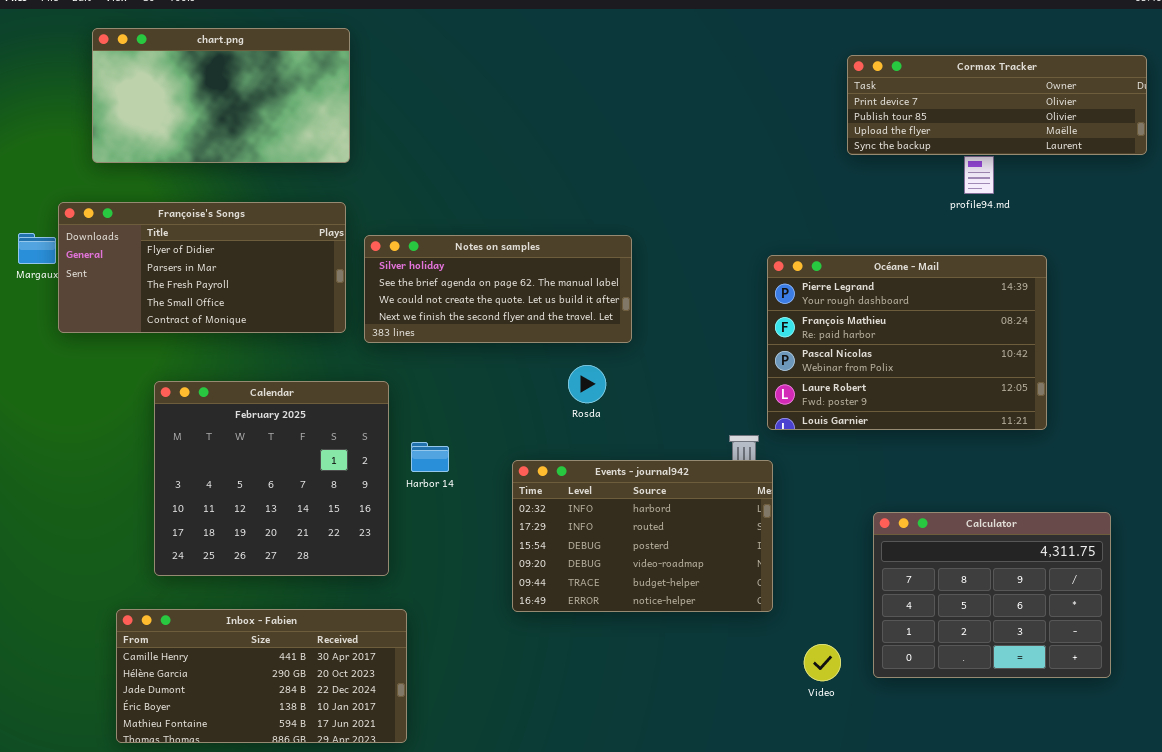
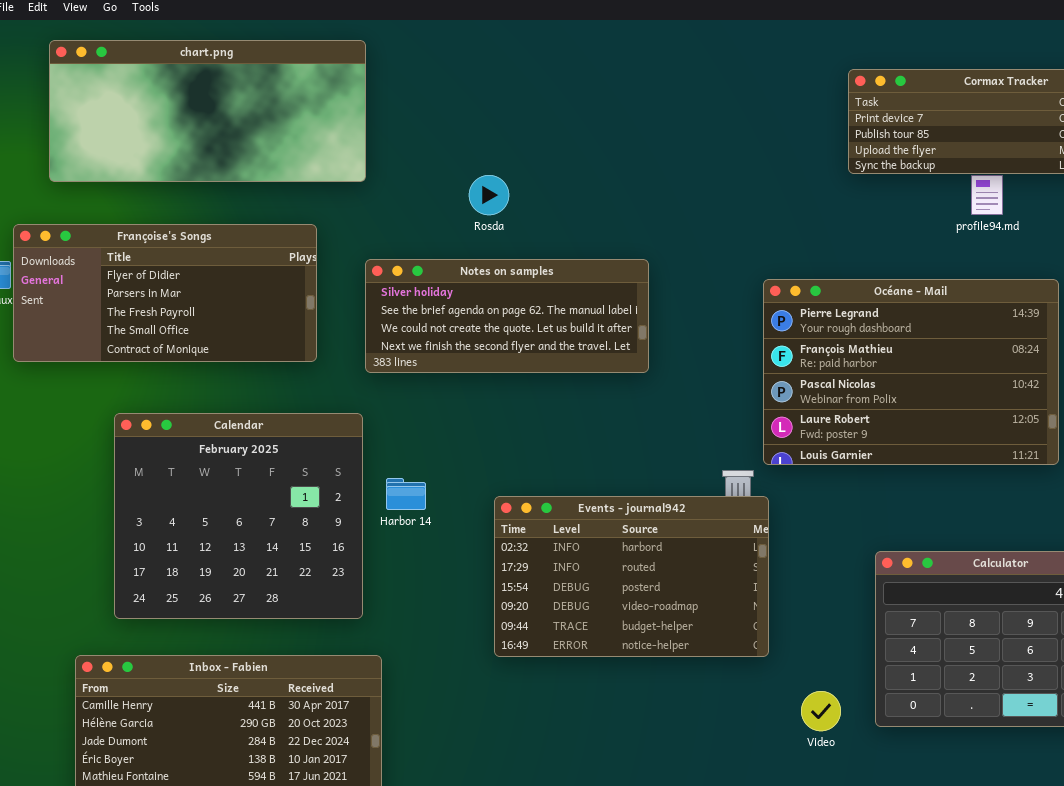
chart.png: [92,28,350,163] -> [49,40,366,182], resized
Notes on samples: [364,235,632,343] -> [365,259,649,373], moved
Rosda: [568,365,606,403] -> [469,175,509,215], moved

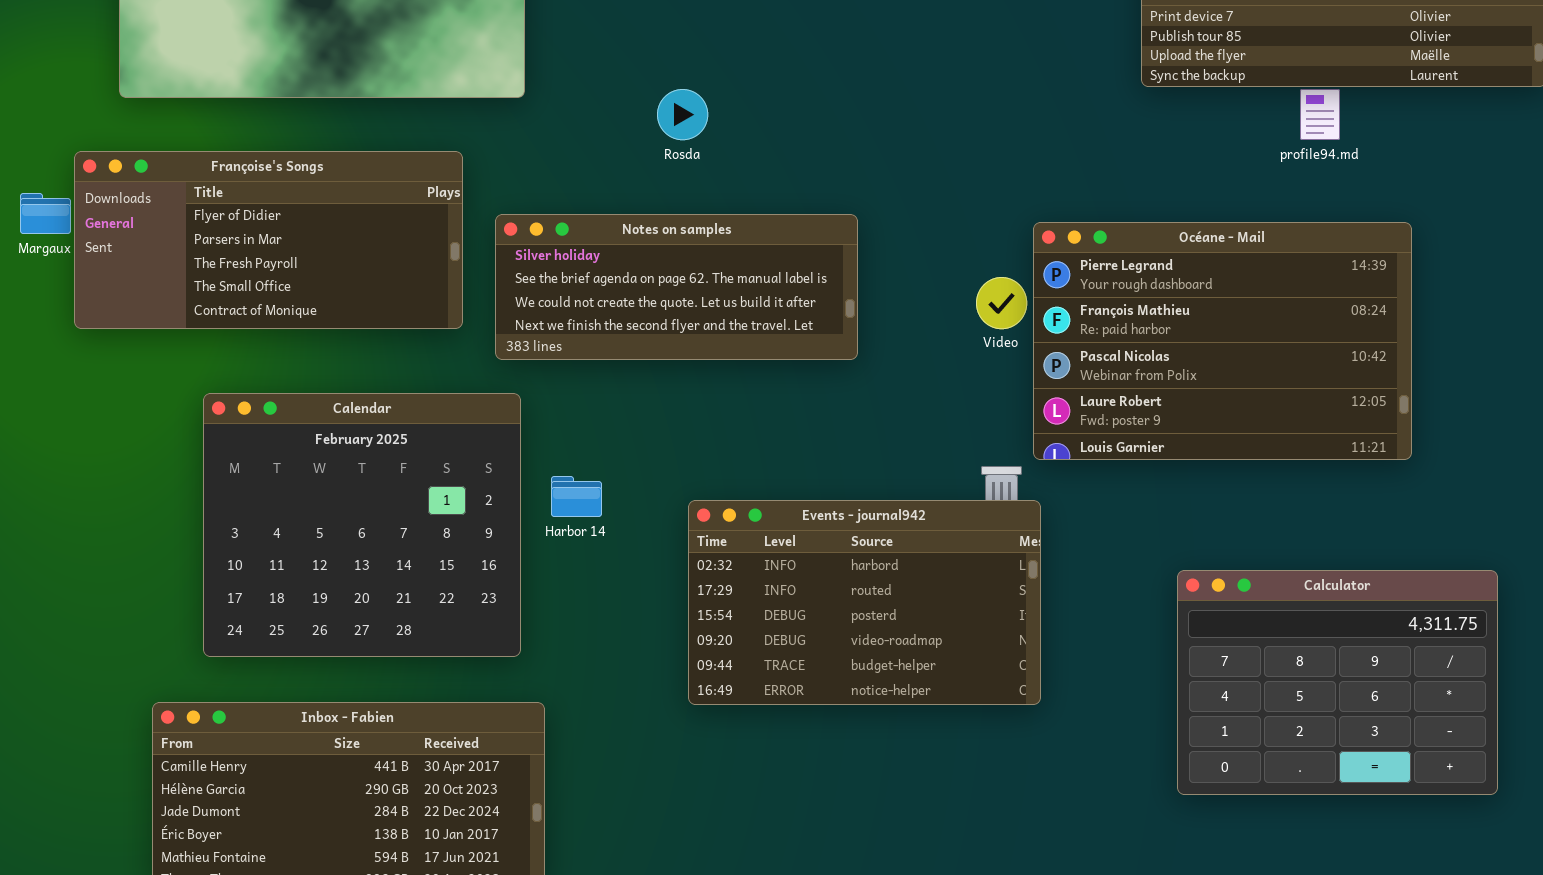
Notes on samples: [365,259,649,373] -> [495,214,858,360], moved
Video: [801,691,841,731] -> [976,277,1027,329], moved

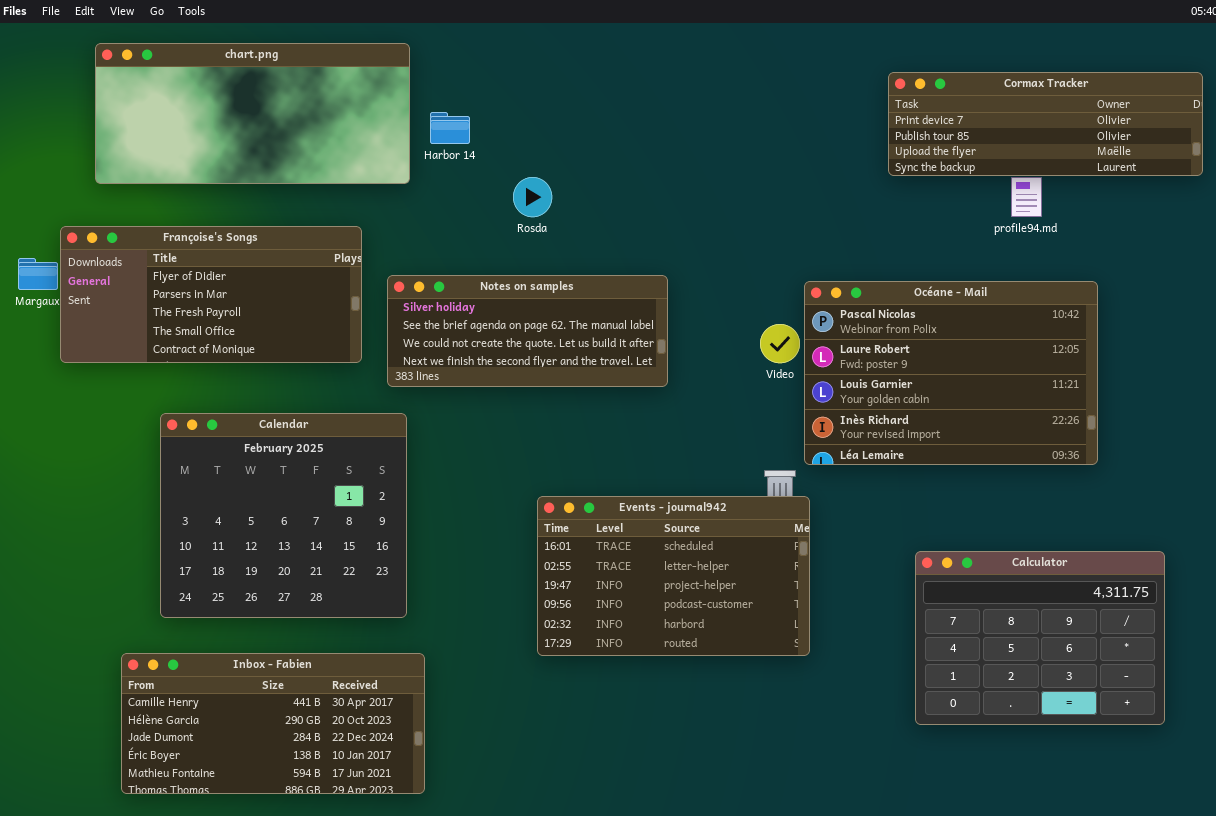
Océane - Mail: [1033,222,1412,460] -> [804,281,1098,465], scrolled down 2 rows
Harbor 14: [551,476,602,517] -> [430,112,470,144], moved
Events - journal942: [688,500,1041,705] -> [537,496,810,656], scrolled up 4 rows

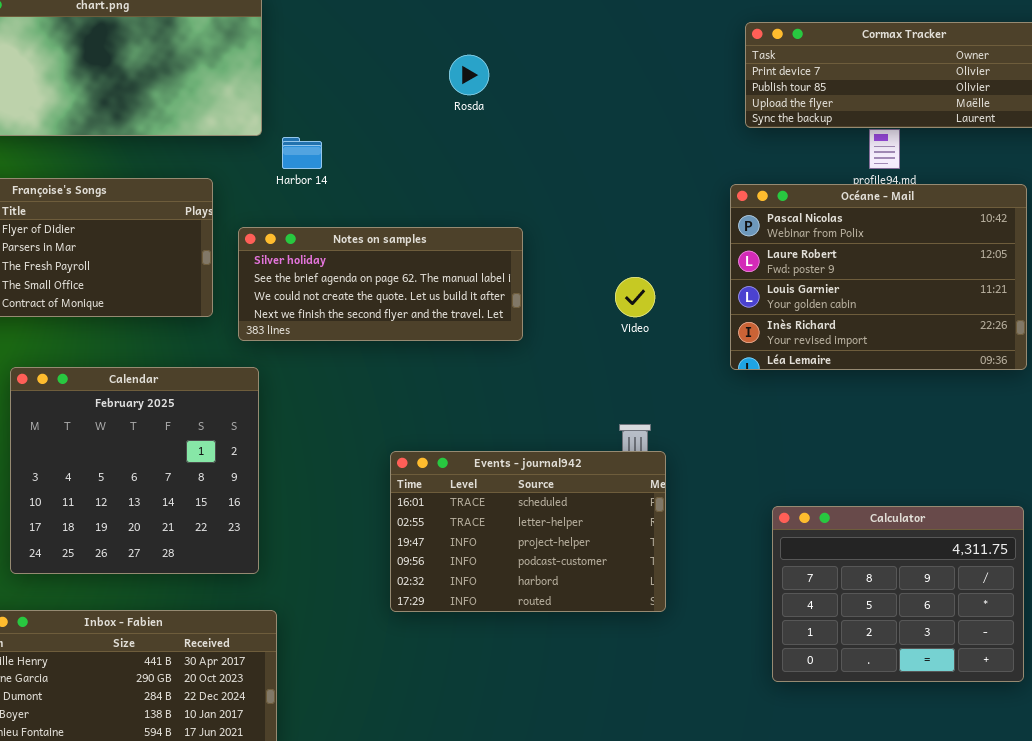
Harbor 14: [430,112,470,144] -> [282,137,322,169], moved
Rosda: [513,177,552,217] -> [449,55,489,95], moved
Océane - Mail: [804,281,1098,465] -> [730,184,1027,370], moved

